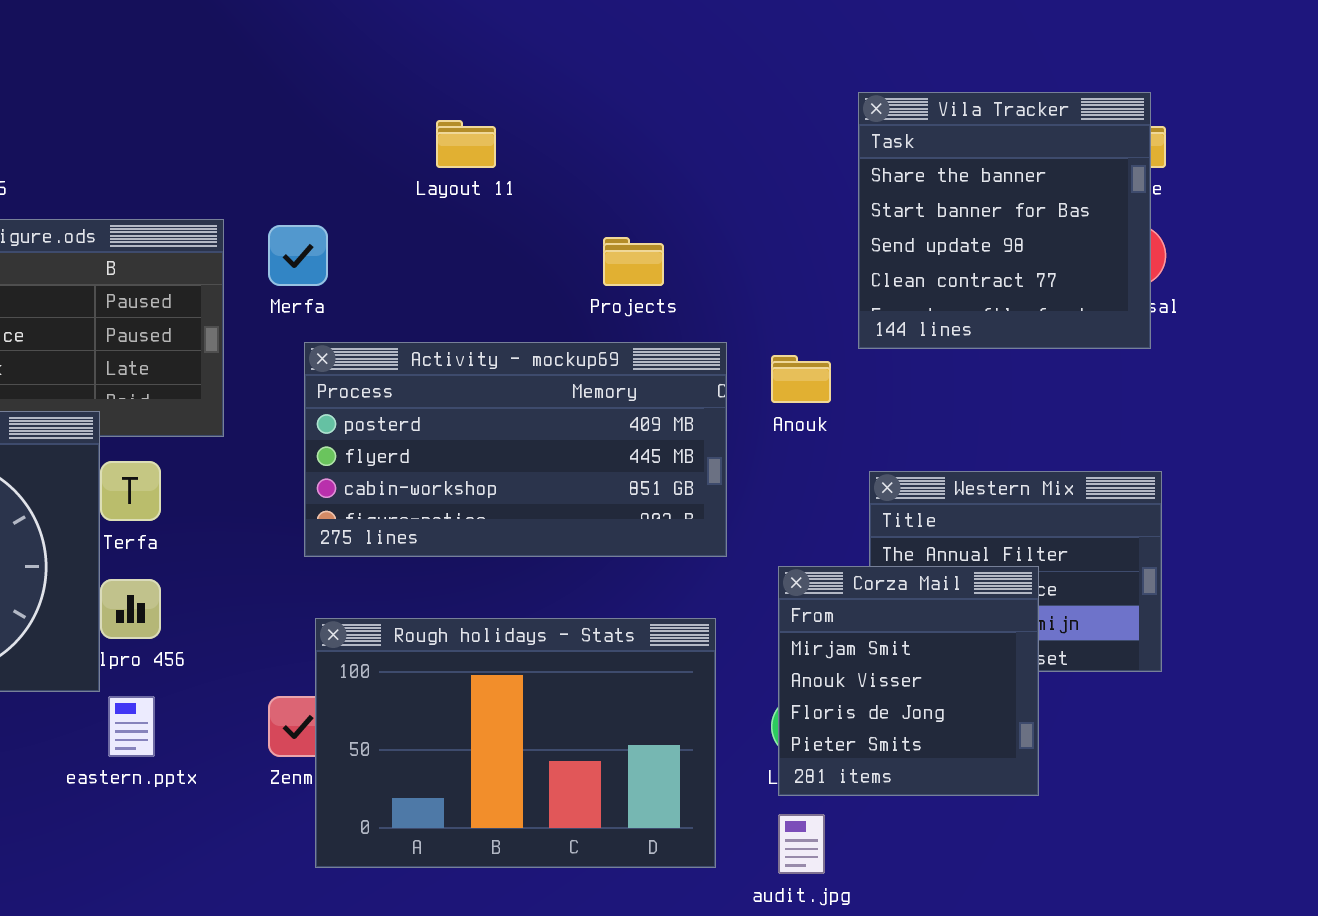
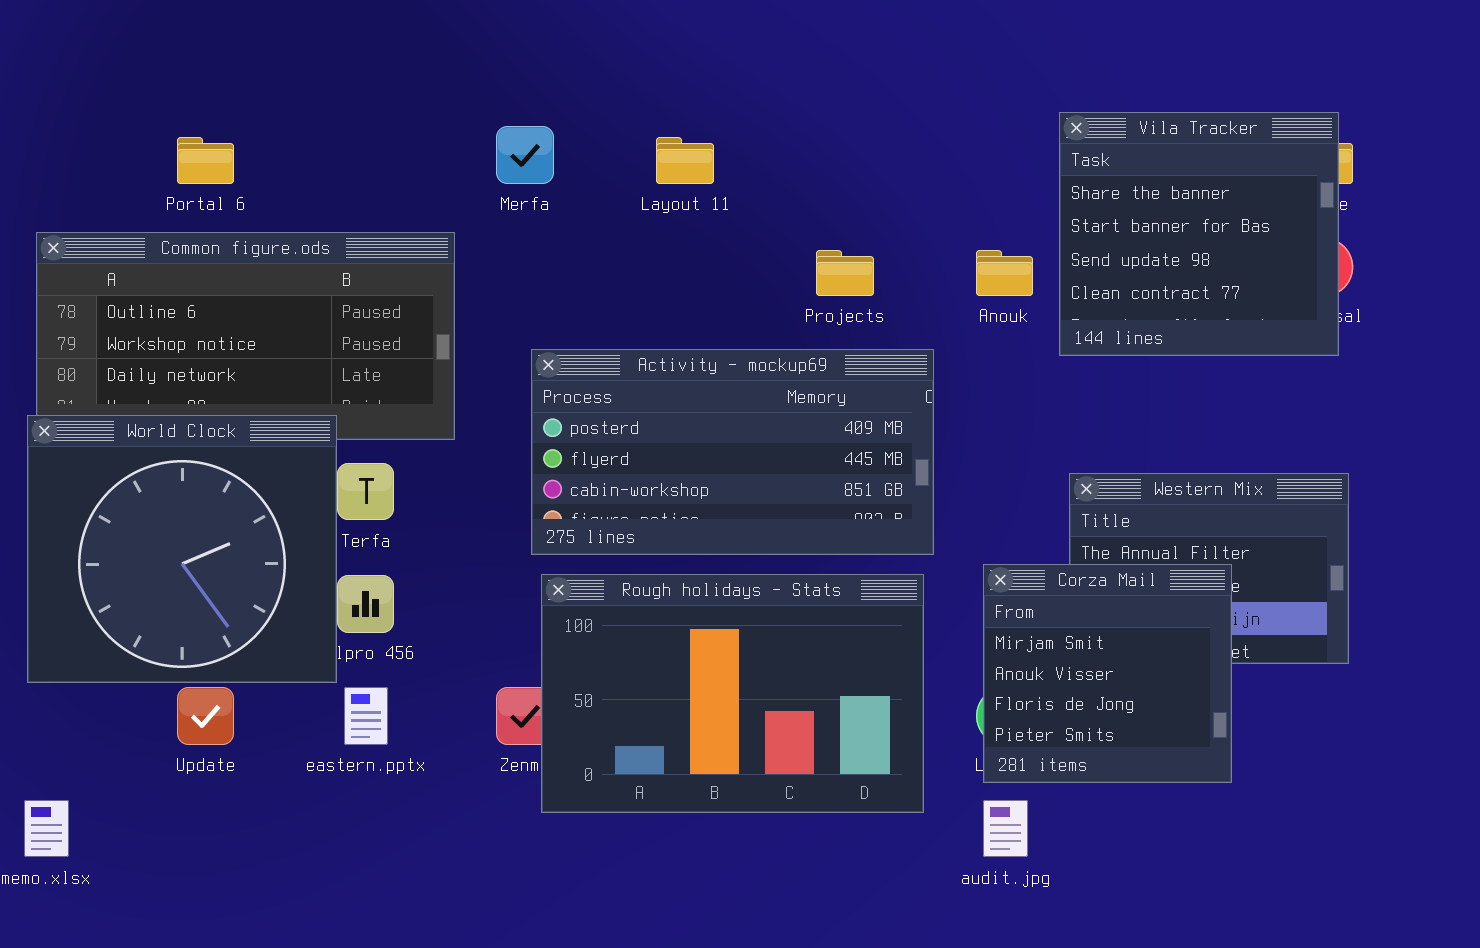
Merfa: [268,225,328,286] -> [496,126,554,184], moved
Anouk: [771,355,831,403] -> [976,250,1033,296], moved
Rough holidays - Stats: [315,618,716,868] -> [541,574,924,813], moved

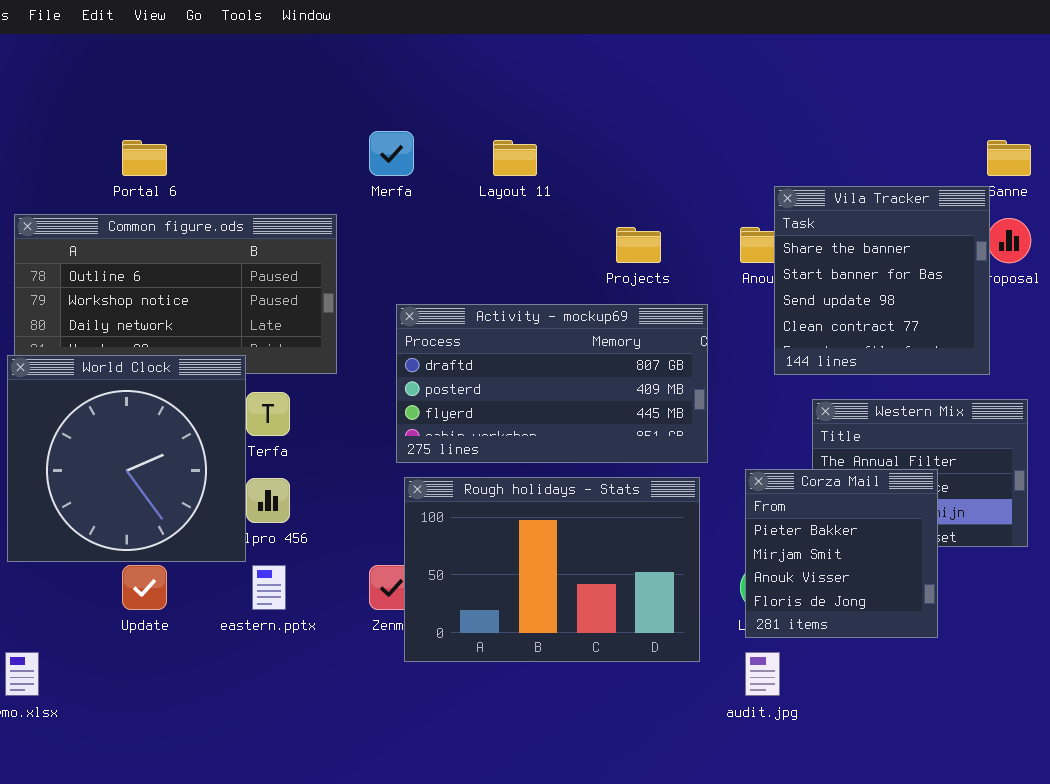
Vila Tracker: [1059,112,1339,356] -> [774,186,990,375], moved
Activity - mockup69: [531,349,934,555] -> [396,304,708,463], scrolled up 1 row
Corza Mail: [983,564,1232,783] -> [745,469,938,638], scrolled up 1 row

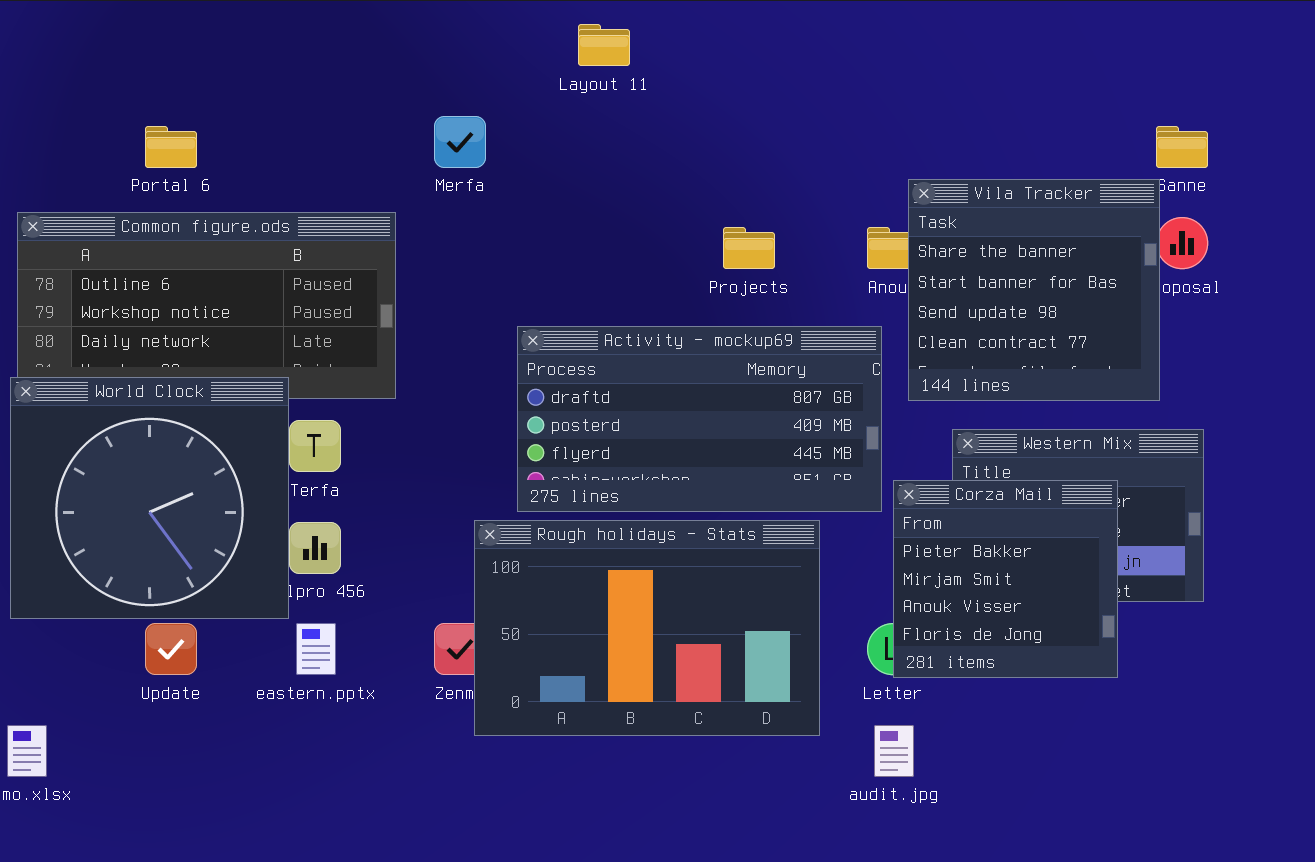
Layout 11: [493,140,537,176] -> [578,24,630,66], moved
Activity - mockup69: [396,304,708,463] -> [517,326,882,512], moved
Corza Mail: [745,469,938,638] -> [893,480,1118,678], moved

